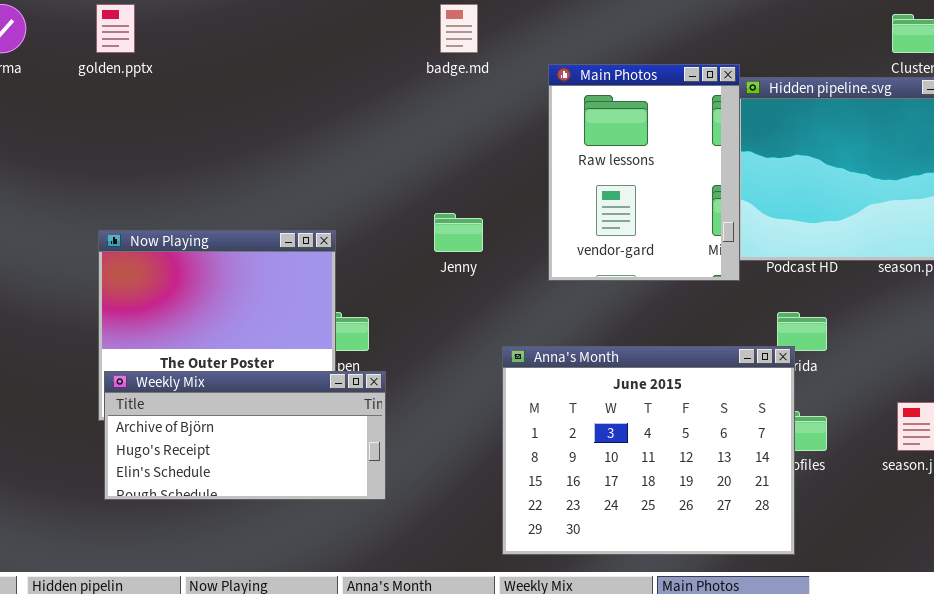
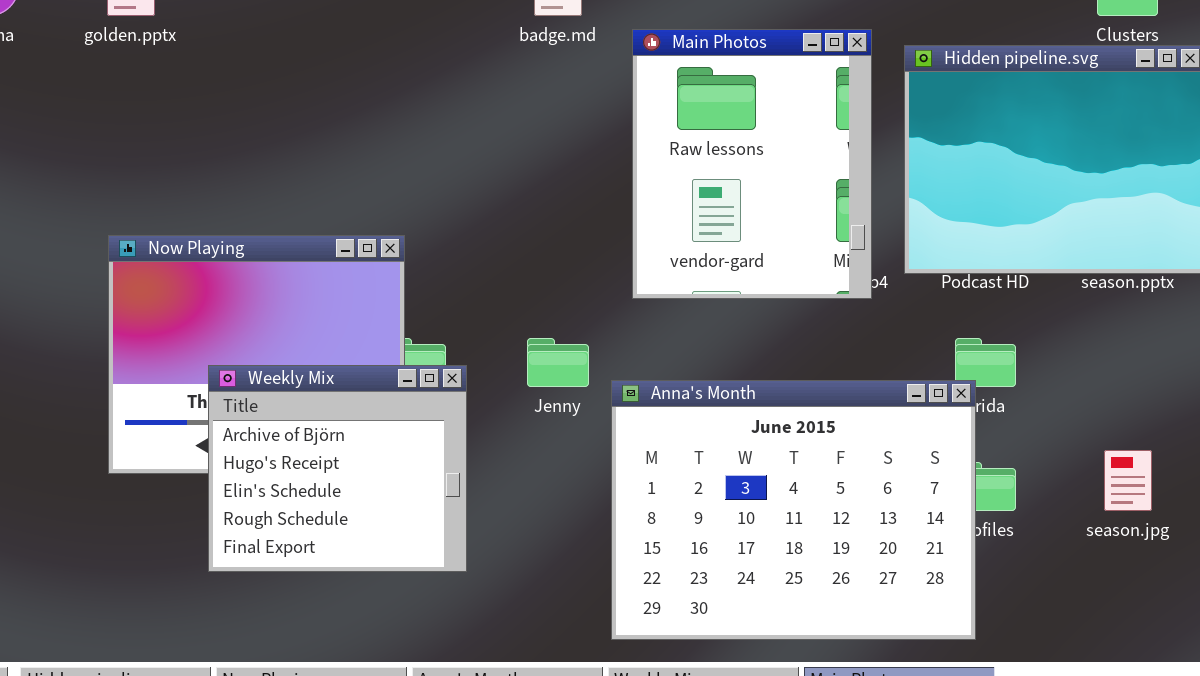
Main Photos: [548,64,740,281] -> [632,29,872,299], moved
Jenny: [434,213,483,252] -> [527,338,589,387], moved
Weekly Mix: [104,371,386,500] -> [208,365,467,572], resized

